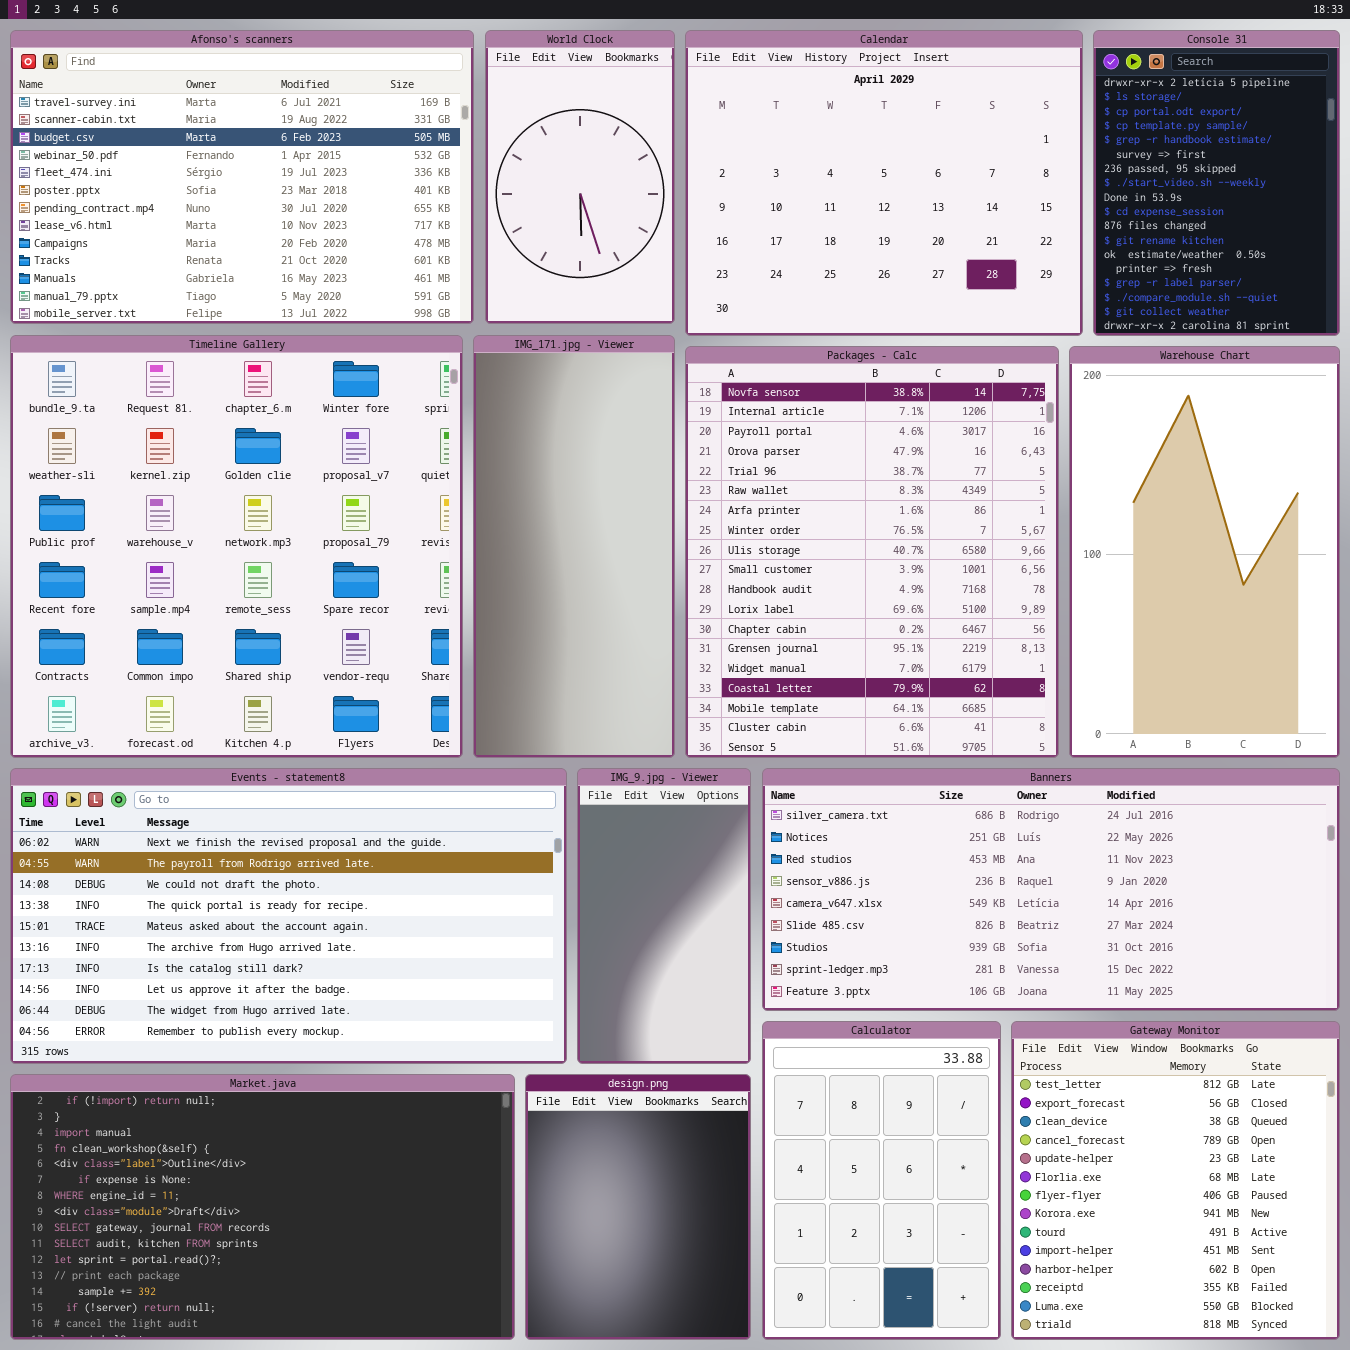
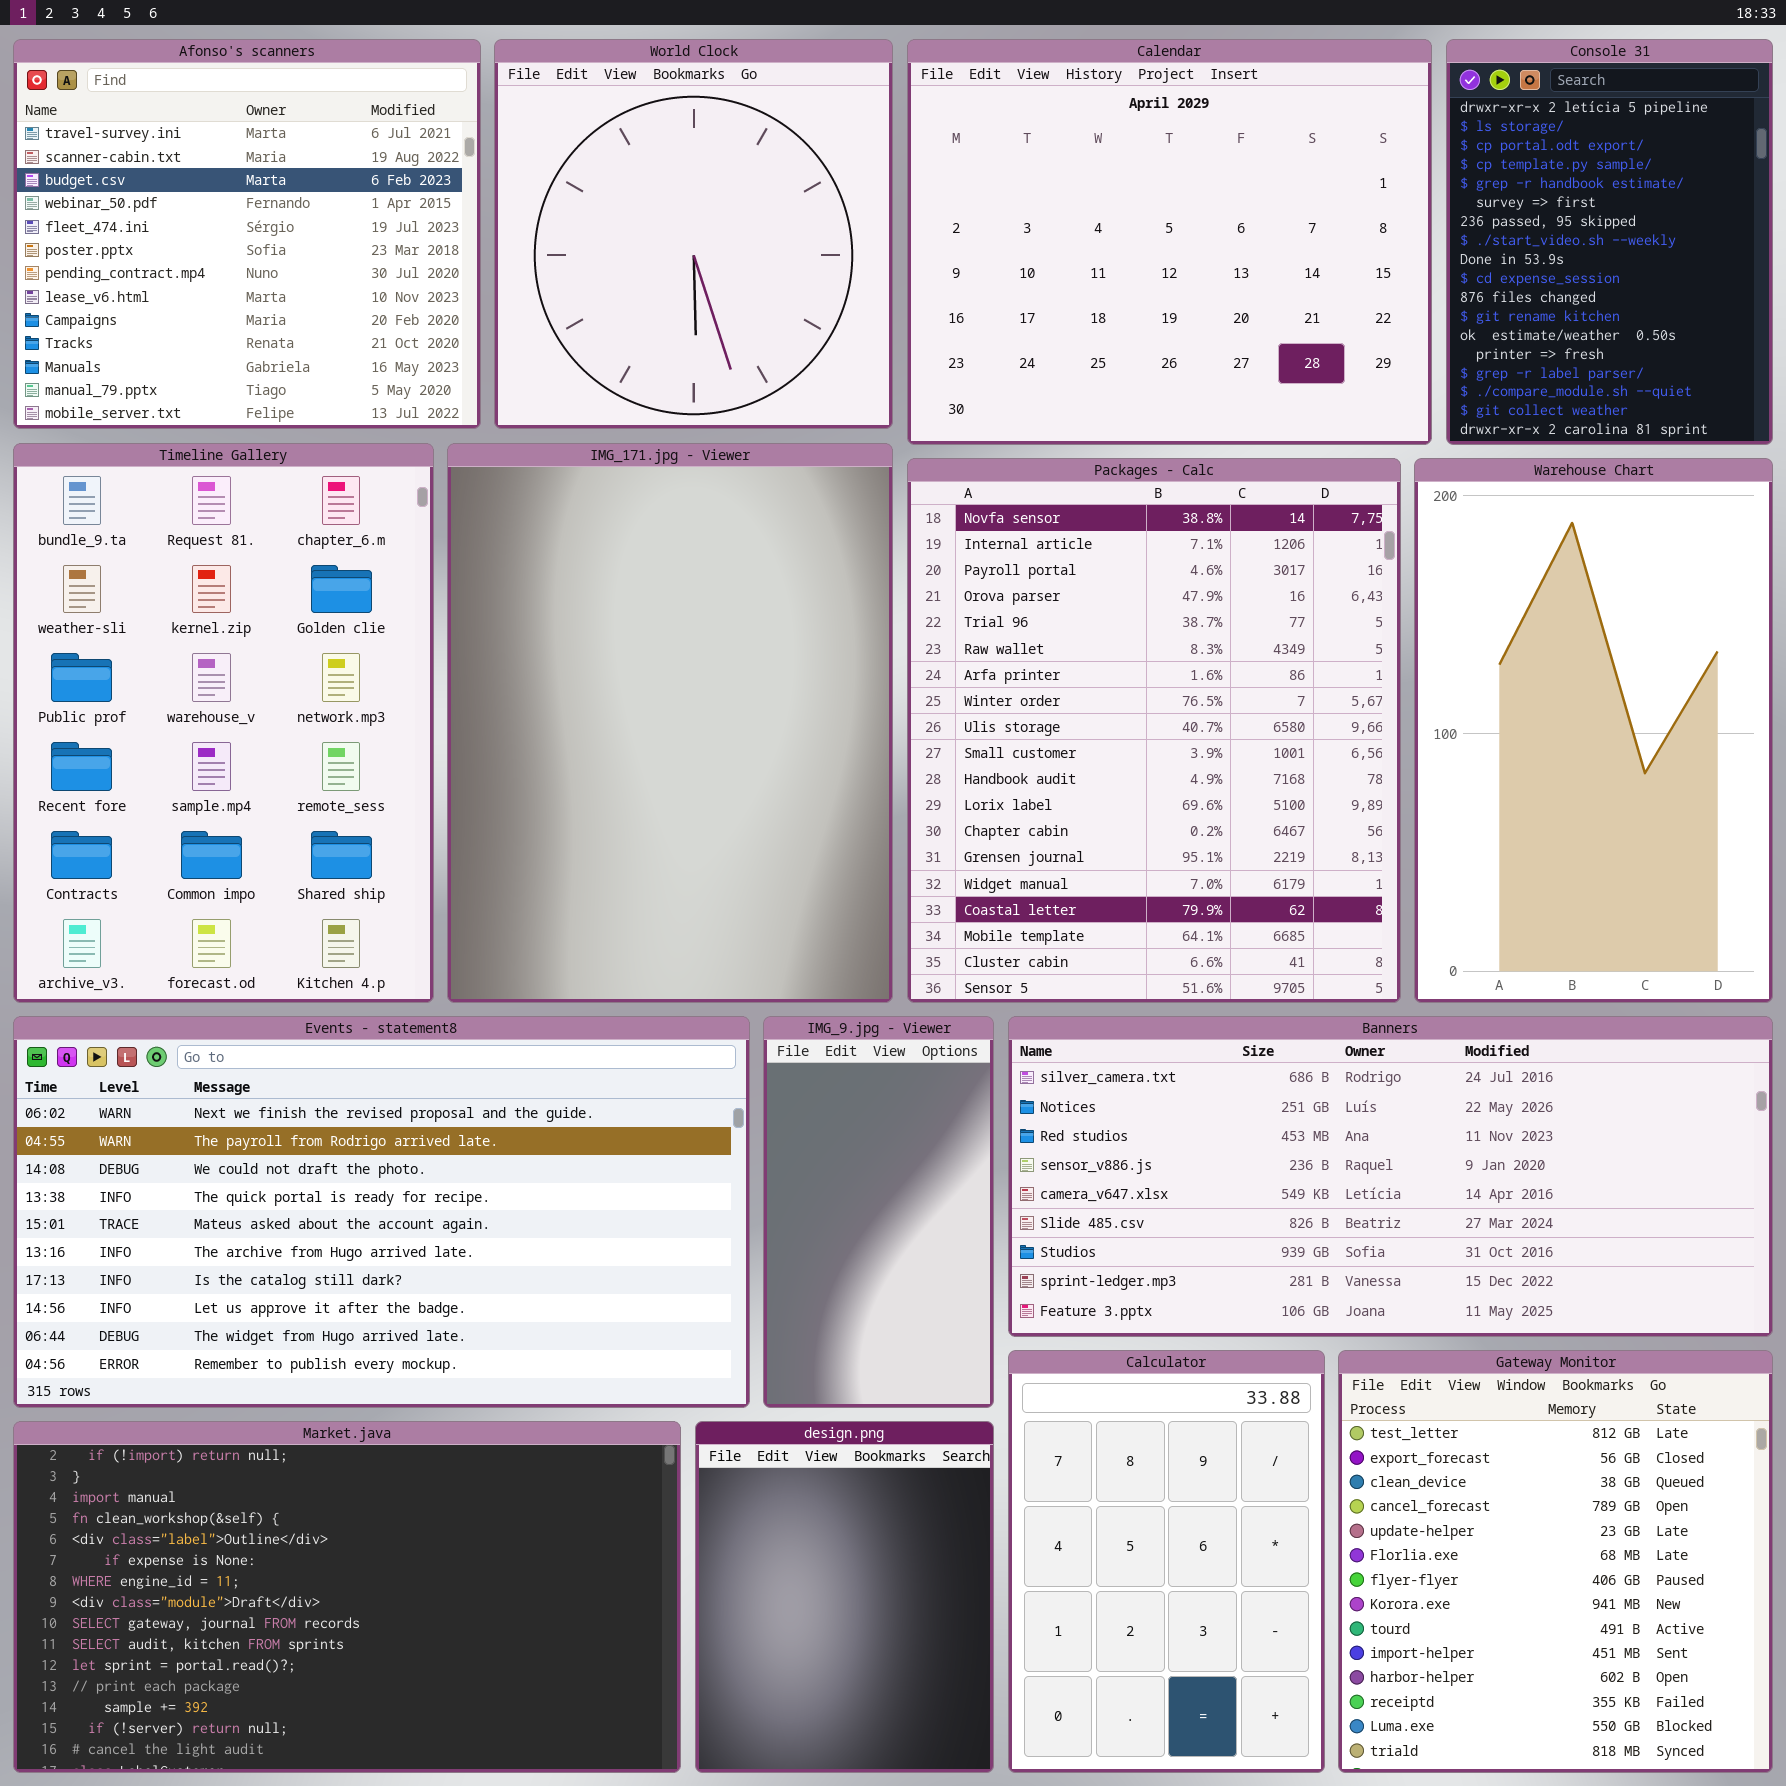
Afonso's scanners: [10,30,474,324] -> [13,39,481,429], resized
World Clock: [485,30,675,324] -> [494,39,893,429], resized
Timeline Gallery: [10,335,463,758] -> [13,443,434,1003], resized
IMG_171.jpg - Viewer: [473,335,675,758] -> [447,443,893,1003], resized

